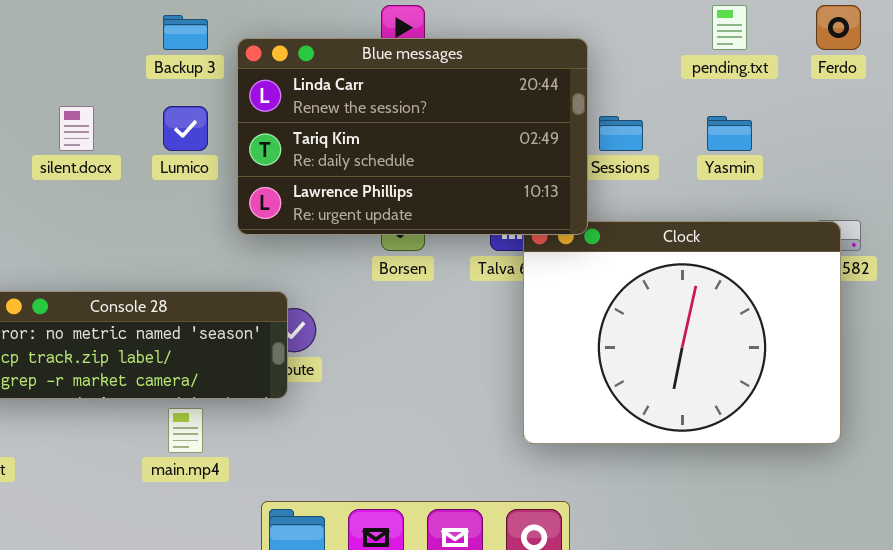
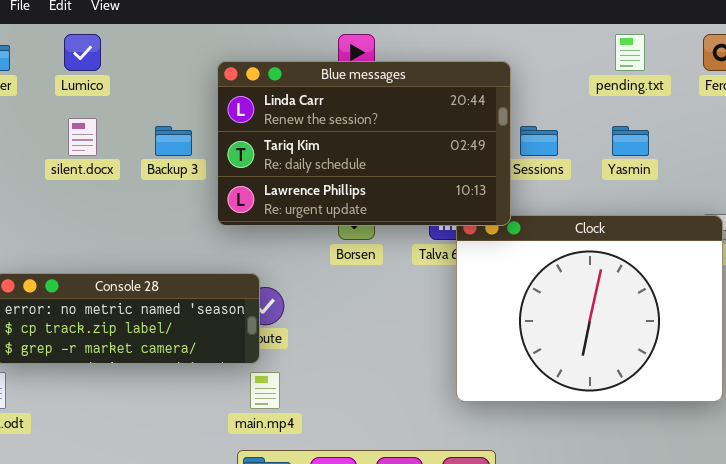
Backup 3: [163,15,208,50] -> [155,126,192,156], moved
Lumico: [163,106,208,151] -> [64,34,101,71], moved
main.mp4: [168,408,203,453] -> [250,372,280,409], moved

